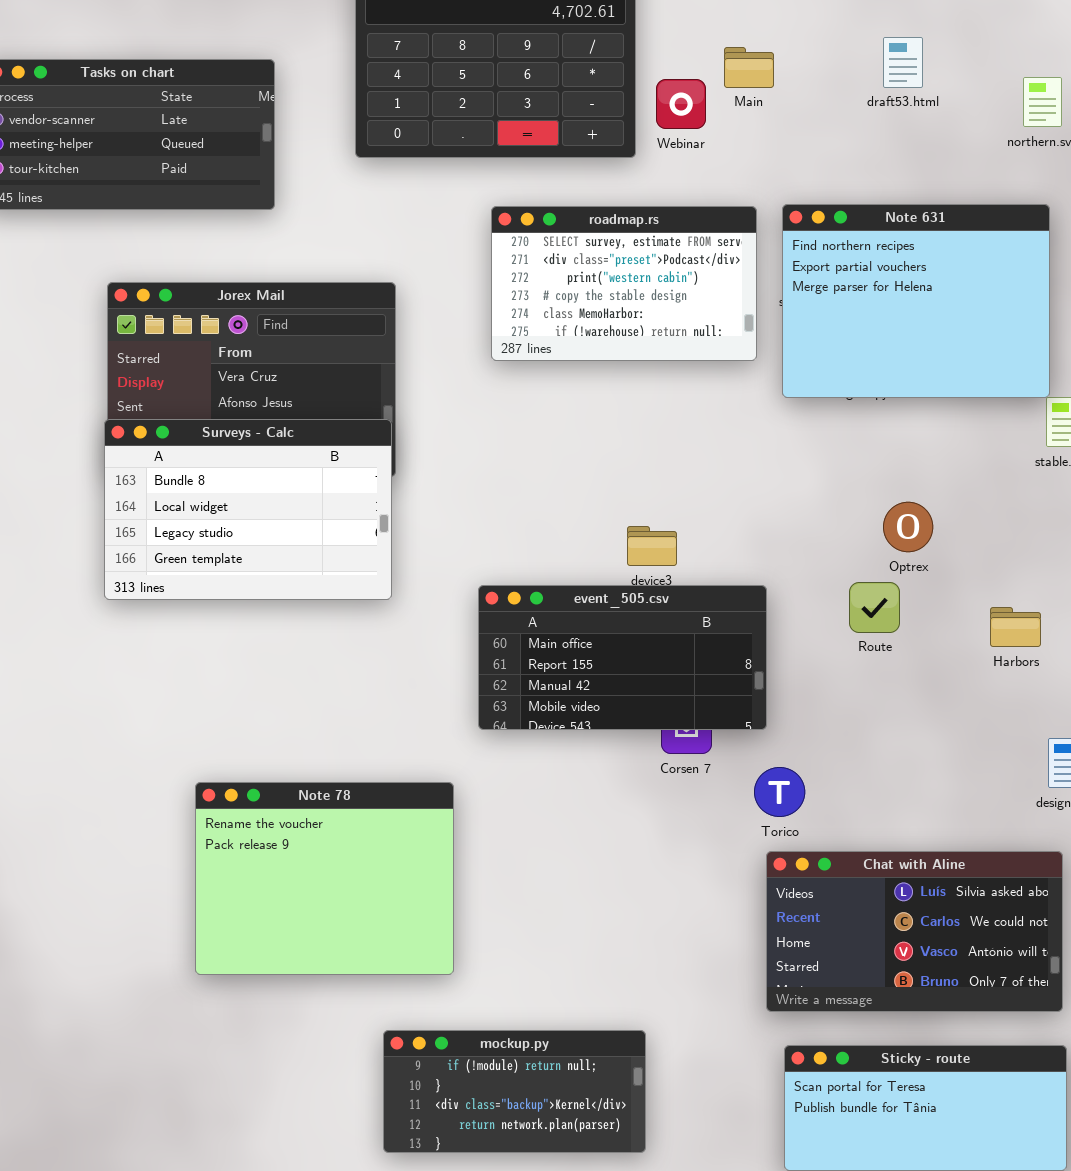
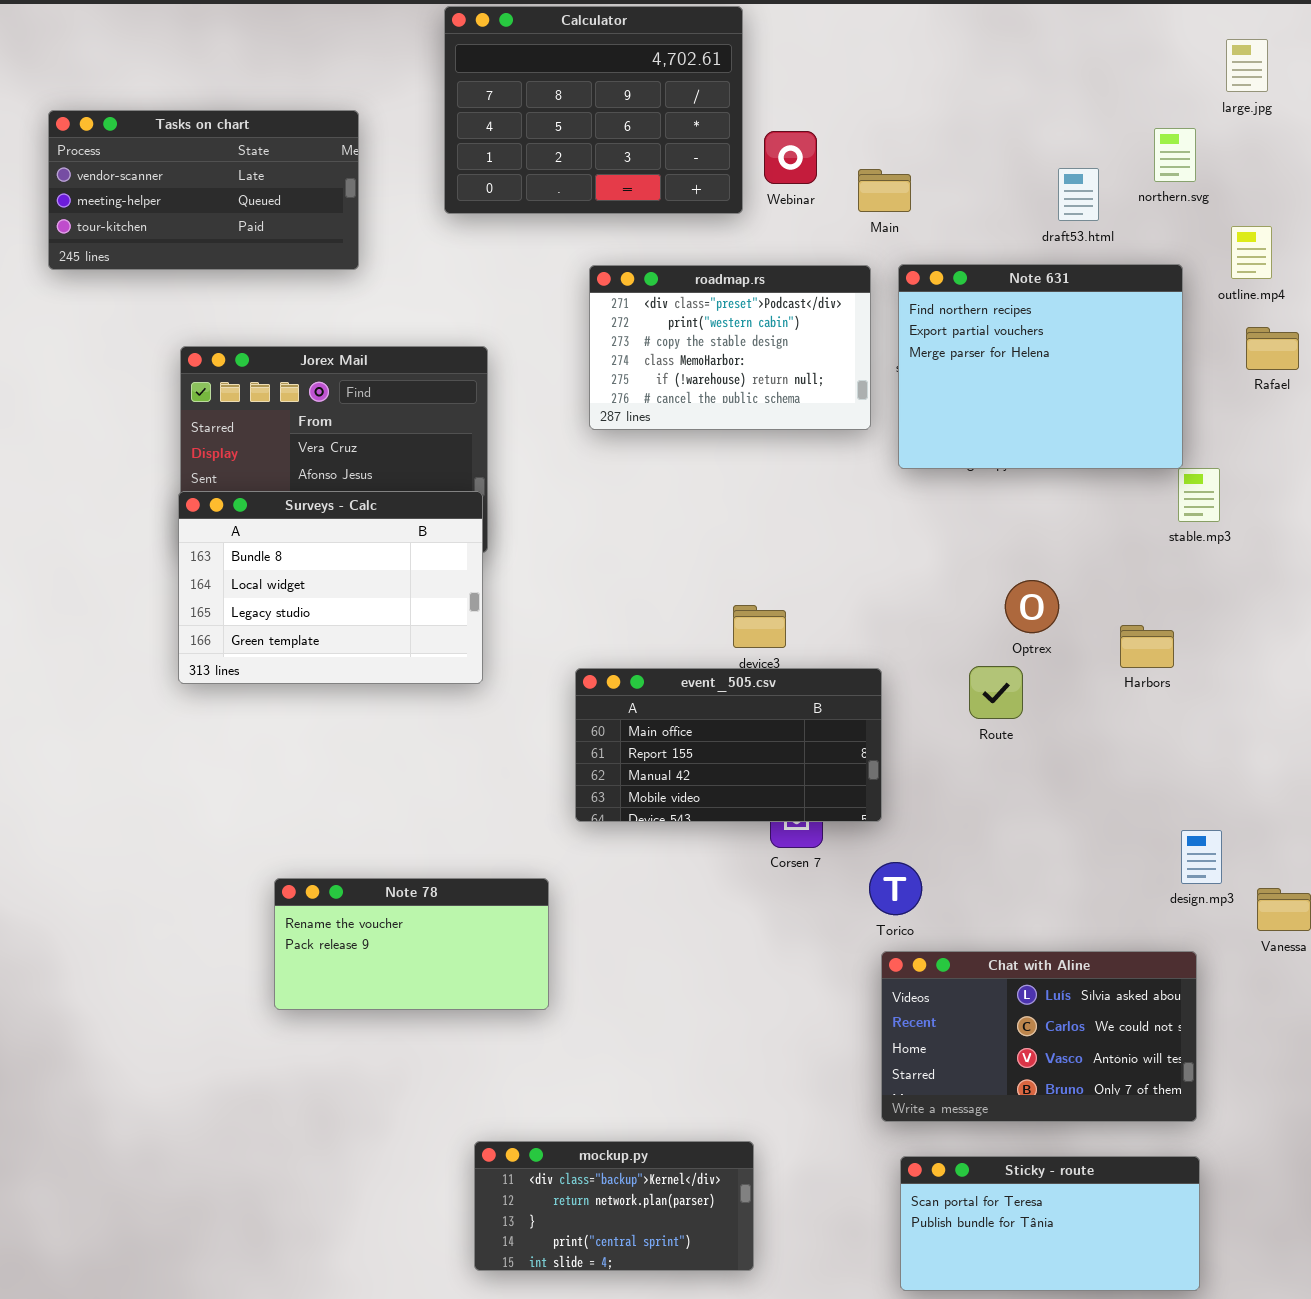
draft53.html: [883,37,923,88] -> [1058,168,1099,221], moved
Main: [724,47,774,88] -> [858,169,911,212], moved
roadmap.rs: [491,206,757,361] -> [589,265,871,430], scrolled down 1 row
Harbors: [990,607,1041,647] -> [1120,625,1174,668], moved
Note 78: [195,782,454,975] -> [274,878,549,1010], resized
mockup.py: [383,1030,646,1153] -> [474,1141,754,1271], scrolled down 2 rows

